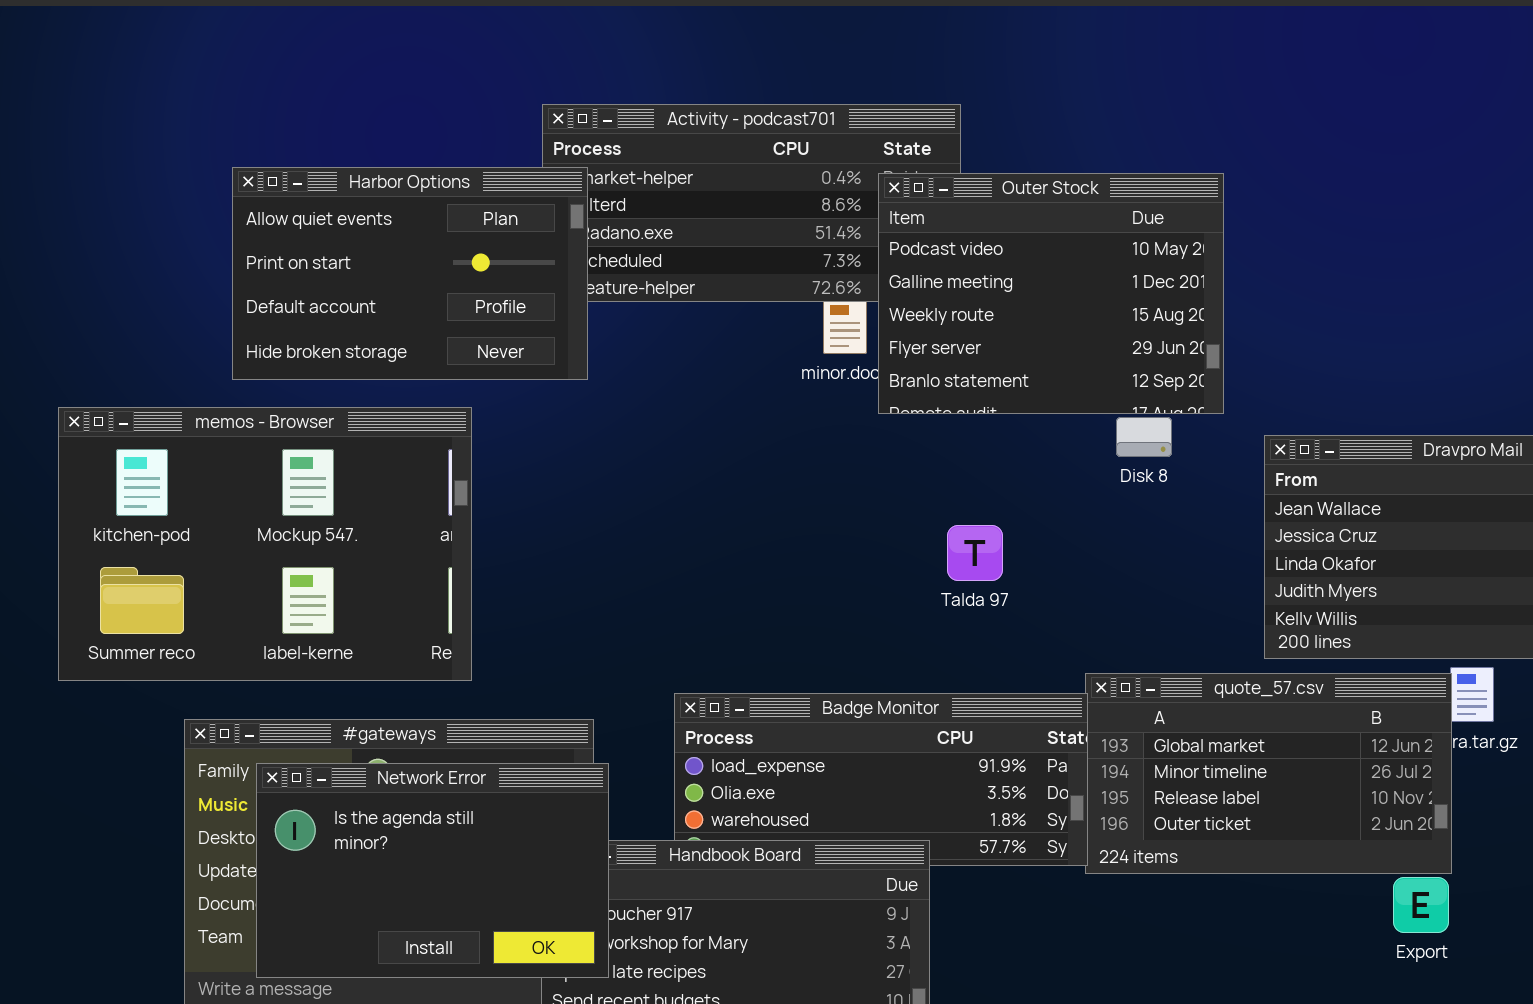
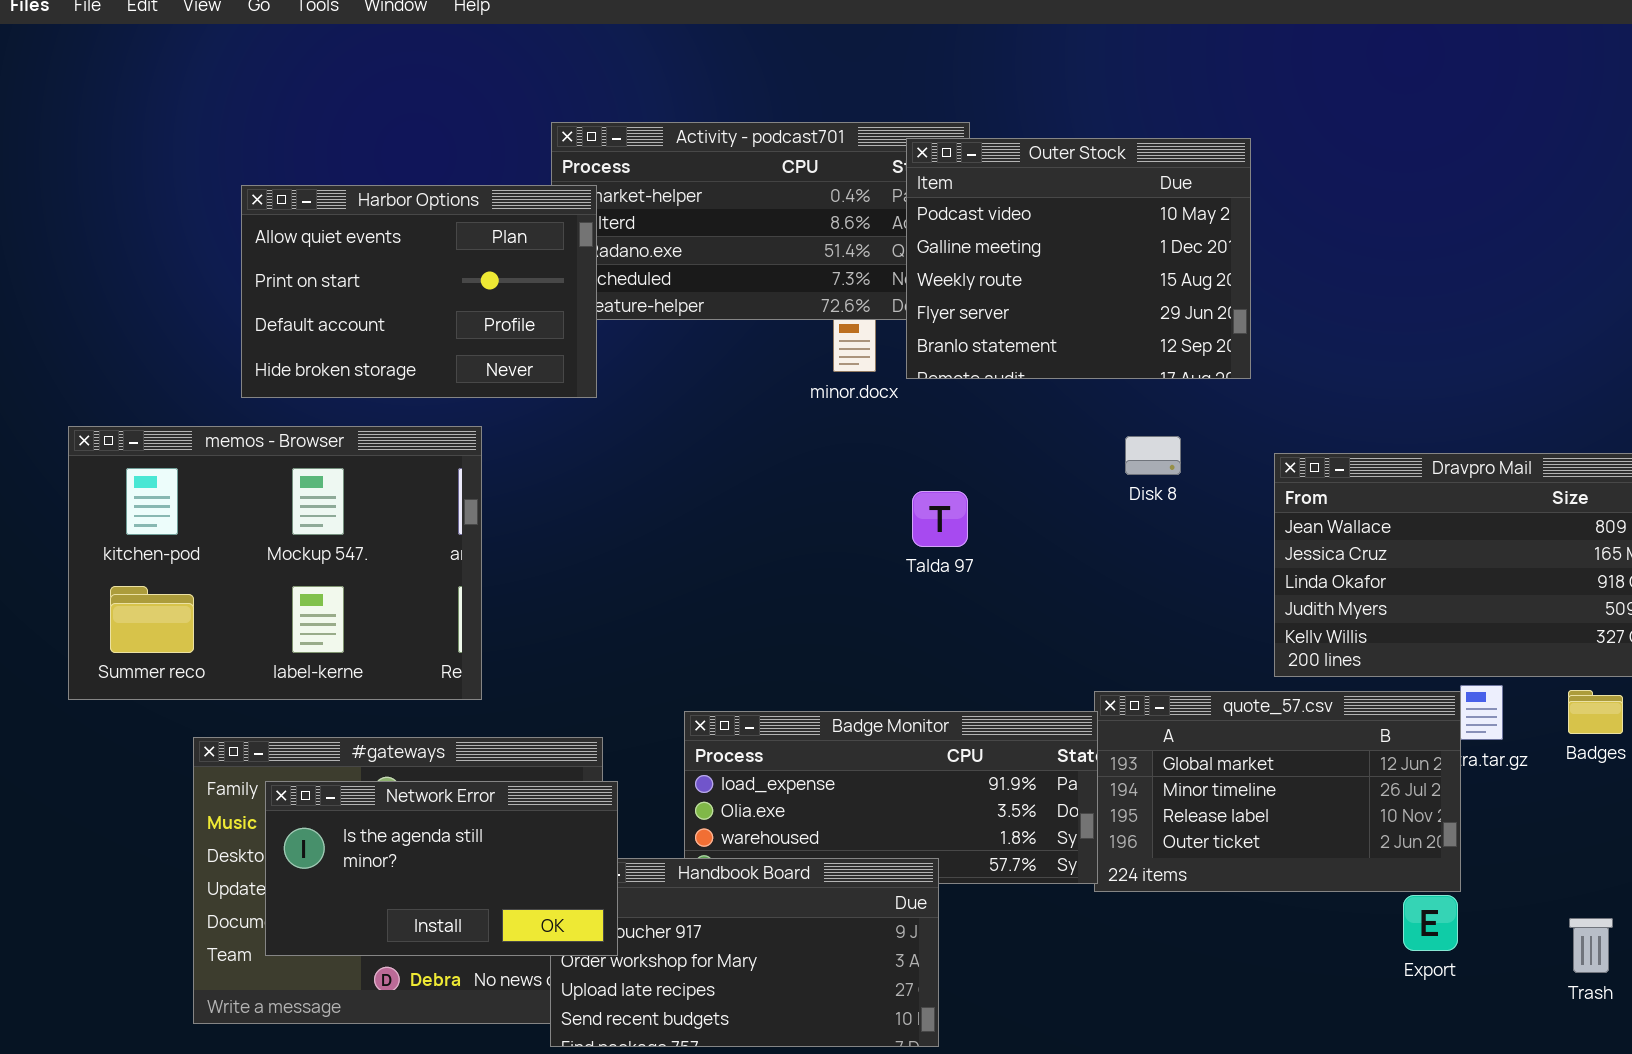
Outer Stock: [878,173,1224,414] -> [906,138,1251,379], moved
Talda 97: [947,525,1003,581] -> [912,491,968,547], moved
Network Error: [256,763,609,978] -> [265,781,618,956], resized

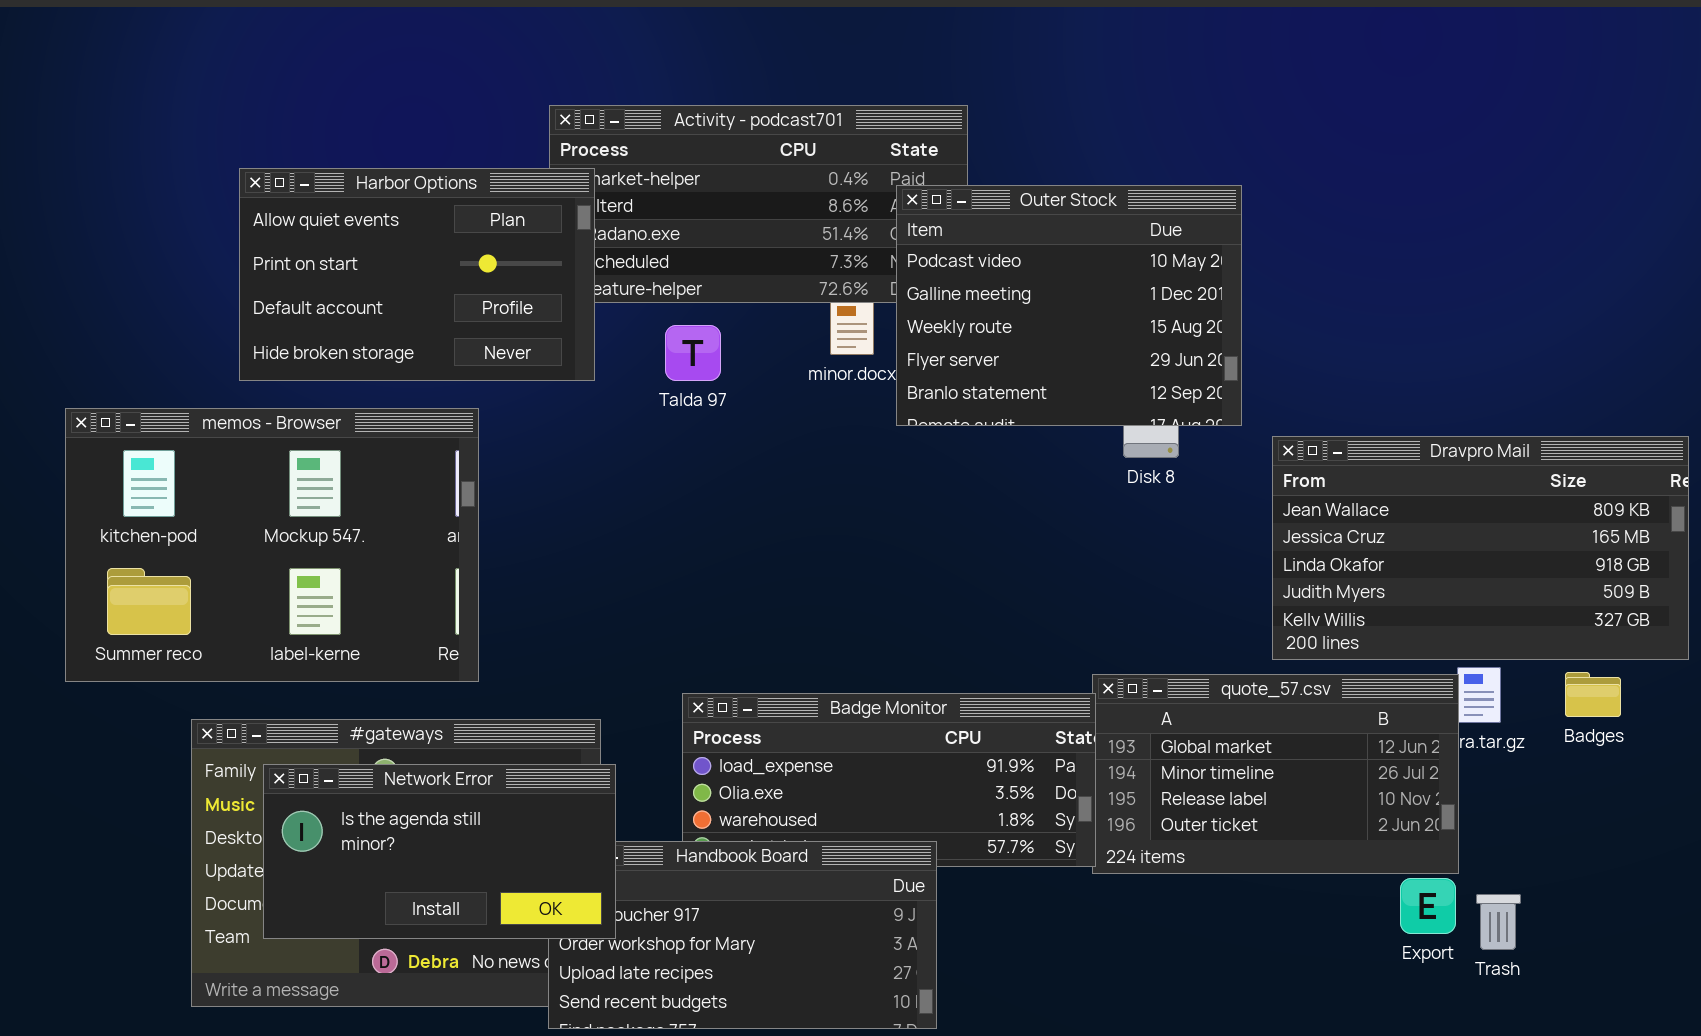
Outer Stock: [906,138,1251,379] -> [896,185,1242,426], moved
Talda 97: [912,491,968,547] -> [665,325,721,381], moved
Trash: [1569,918,1613,973] -> [1476,894,1521,950], moved

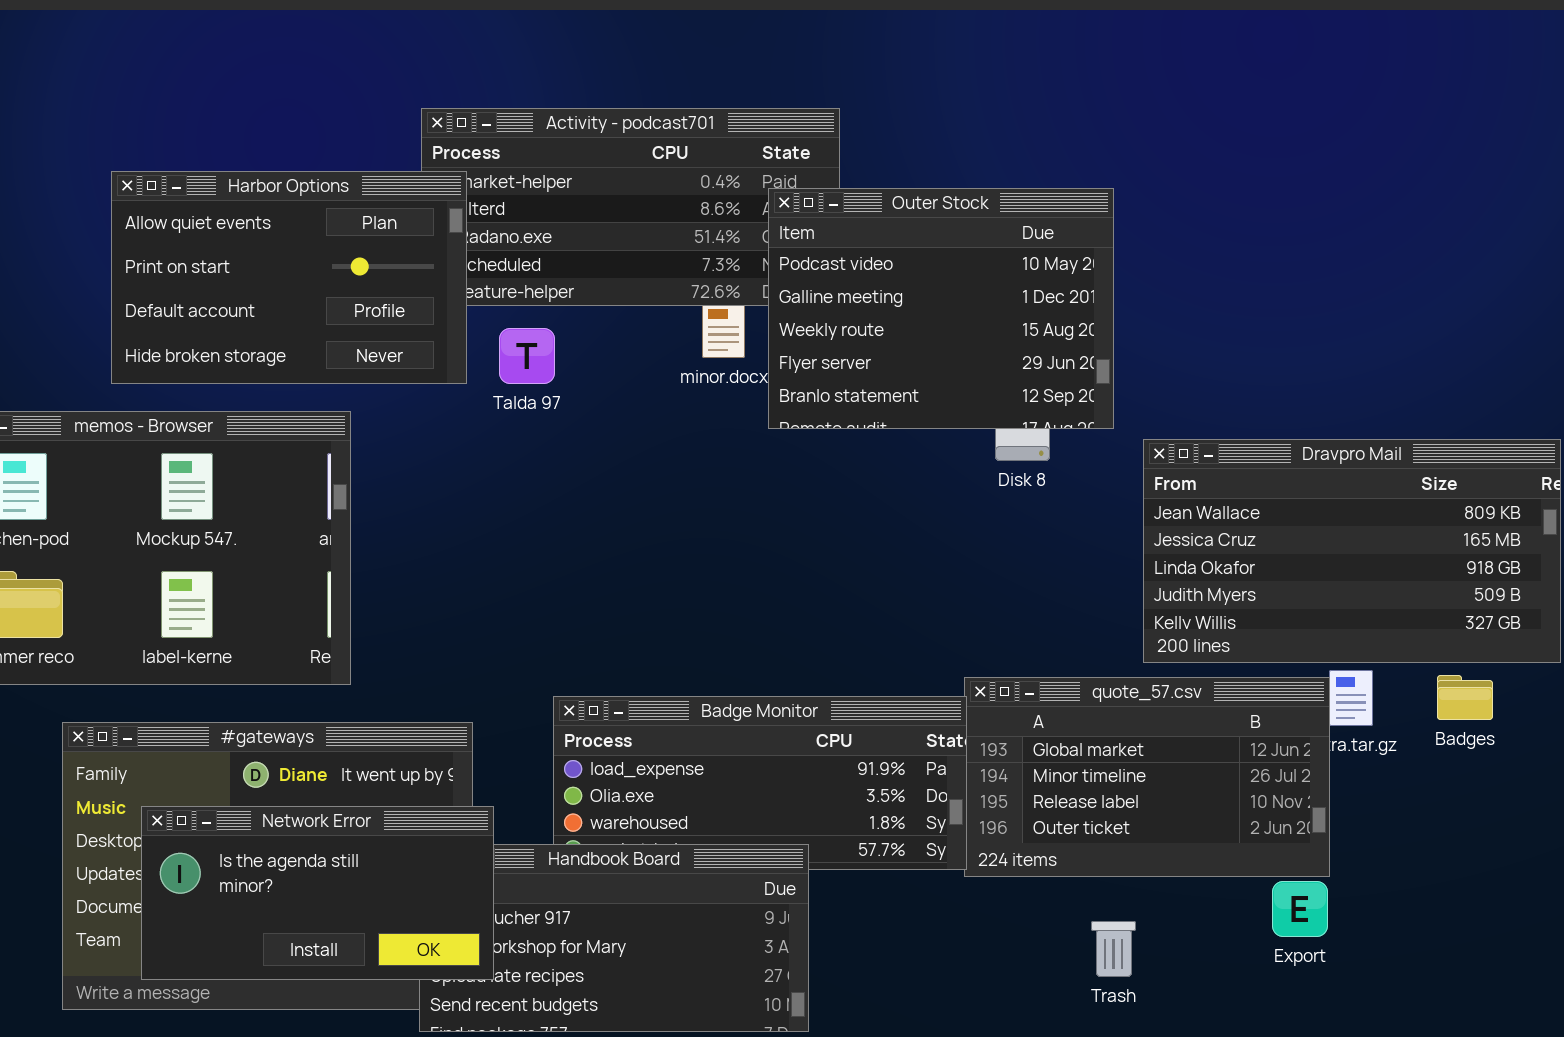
Talda 97: [665,325,721,381] -> [499,328,555,384], moved
Network Error: [263,764,616,939] -> [141,806,494,980], moved
Trash: [1476,894,1521,950] -> [1091,921,1136,977], moved

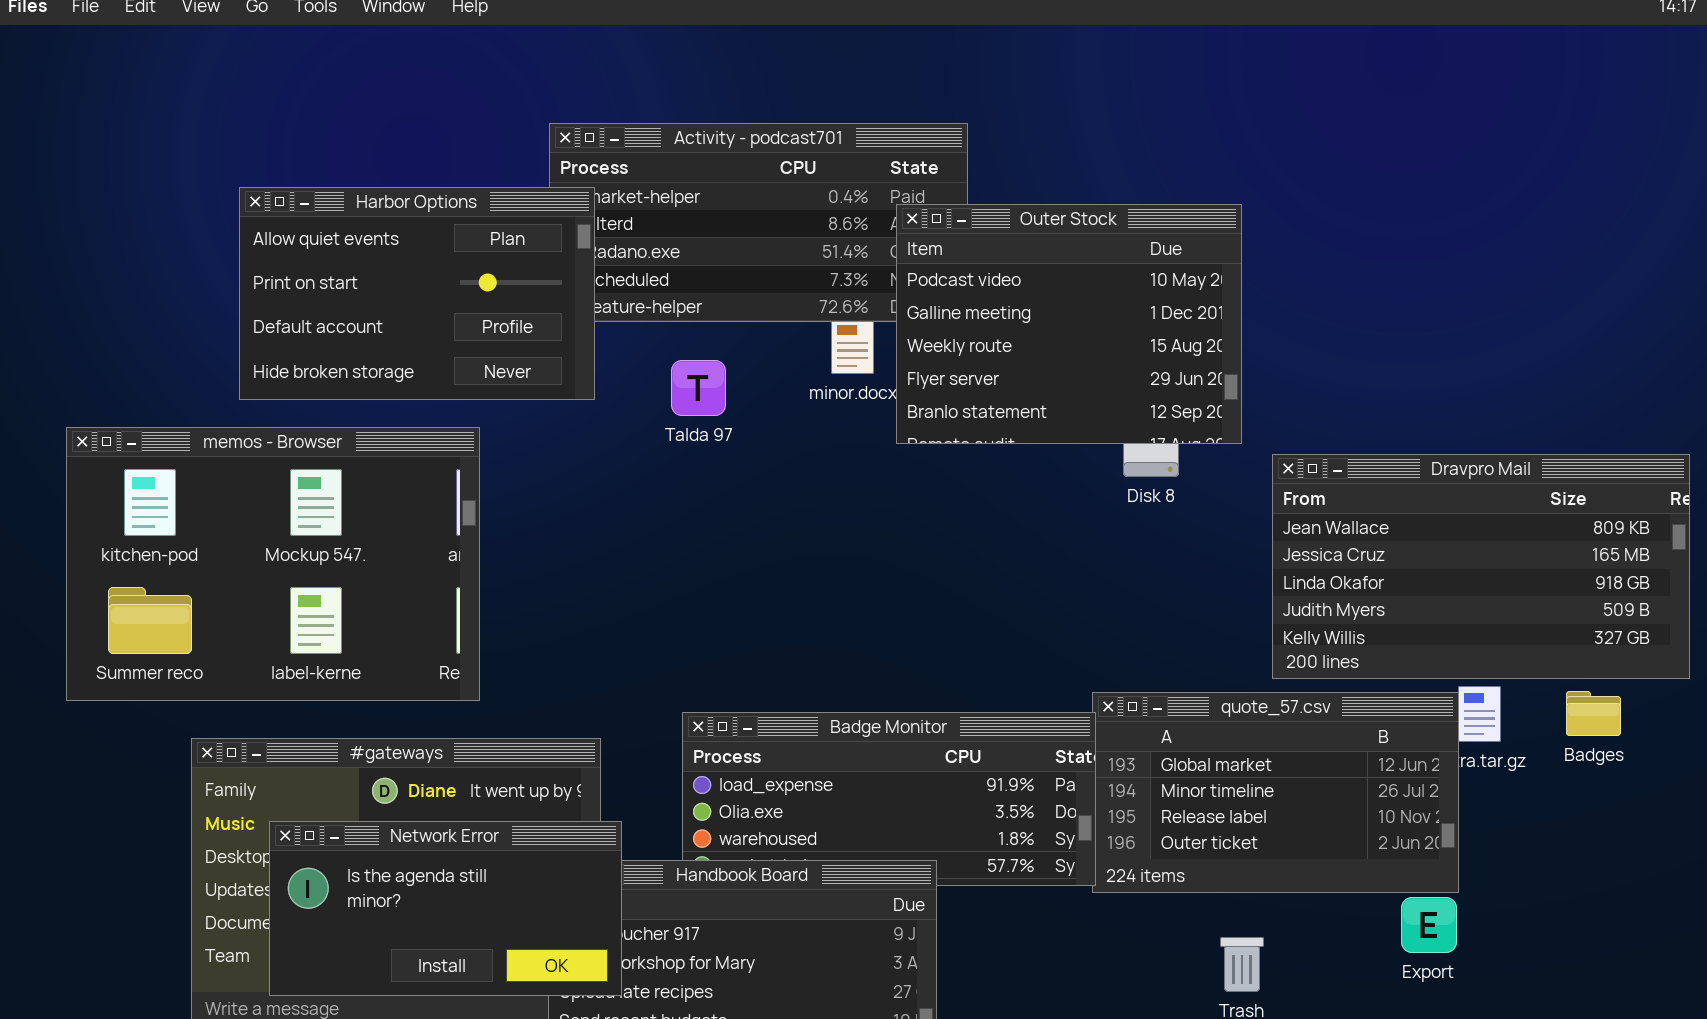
Talda 97: [499,328,555,384] -> [671,360,726,416], moved

